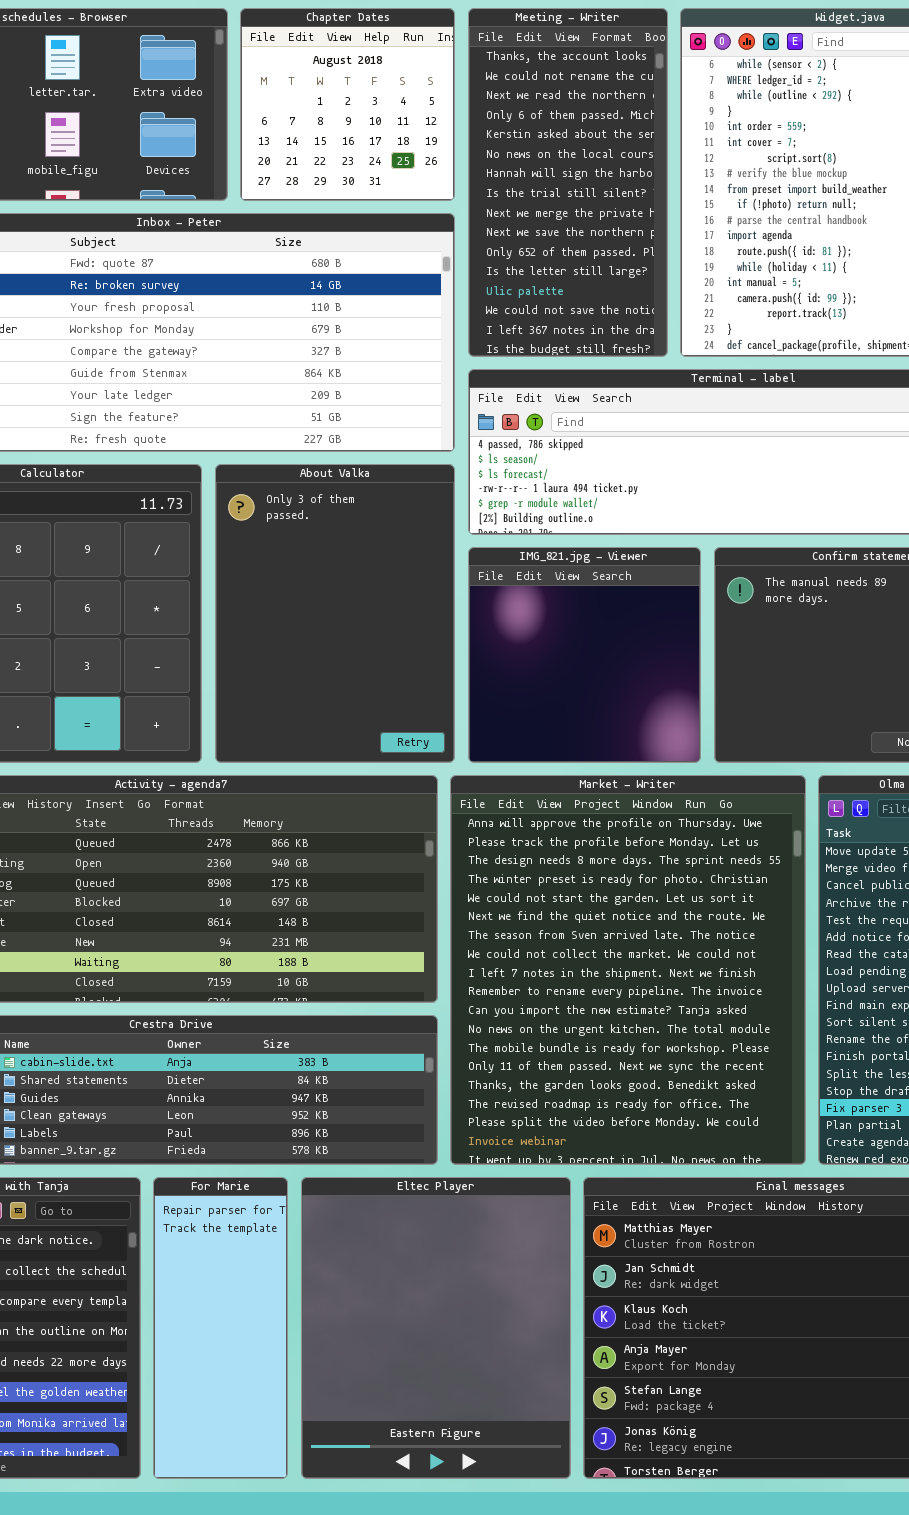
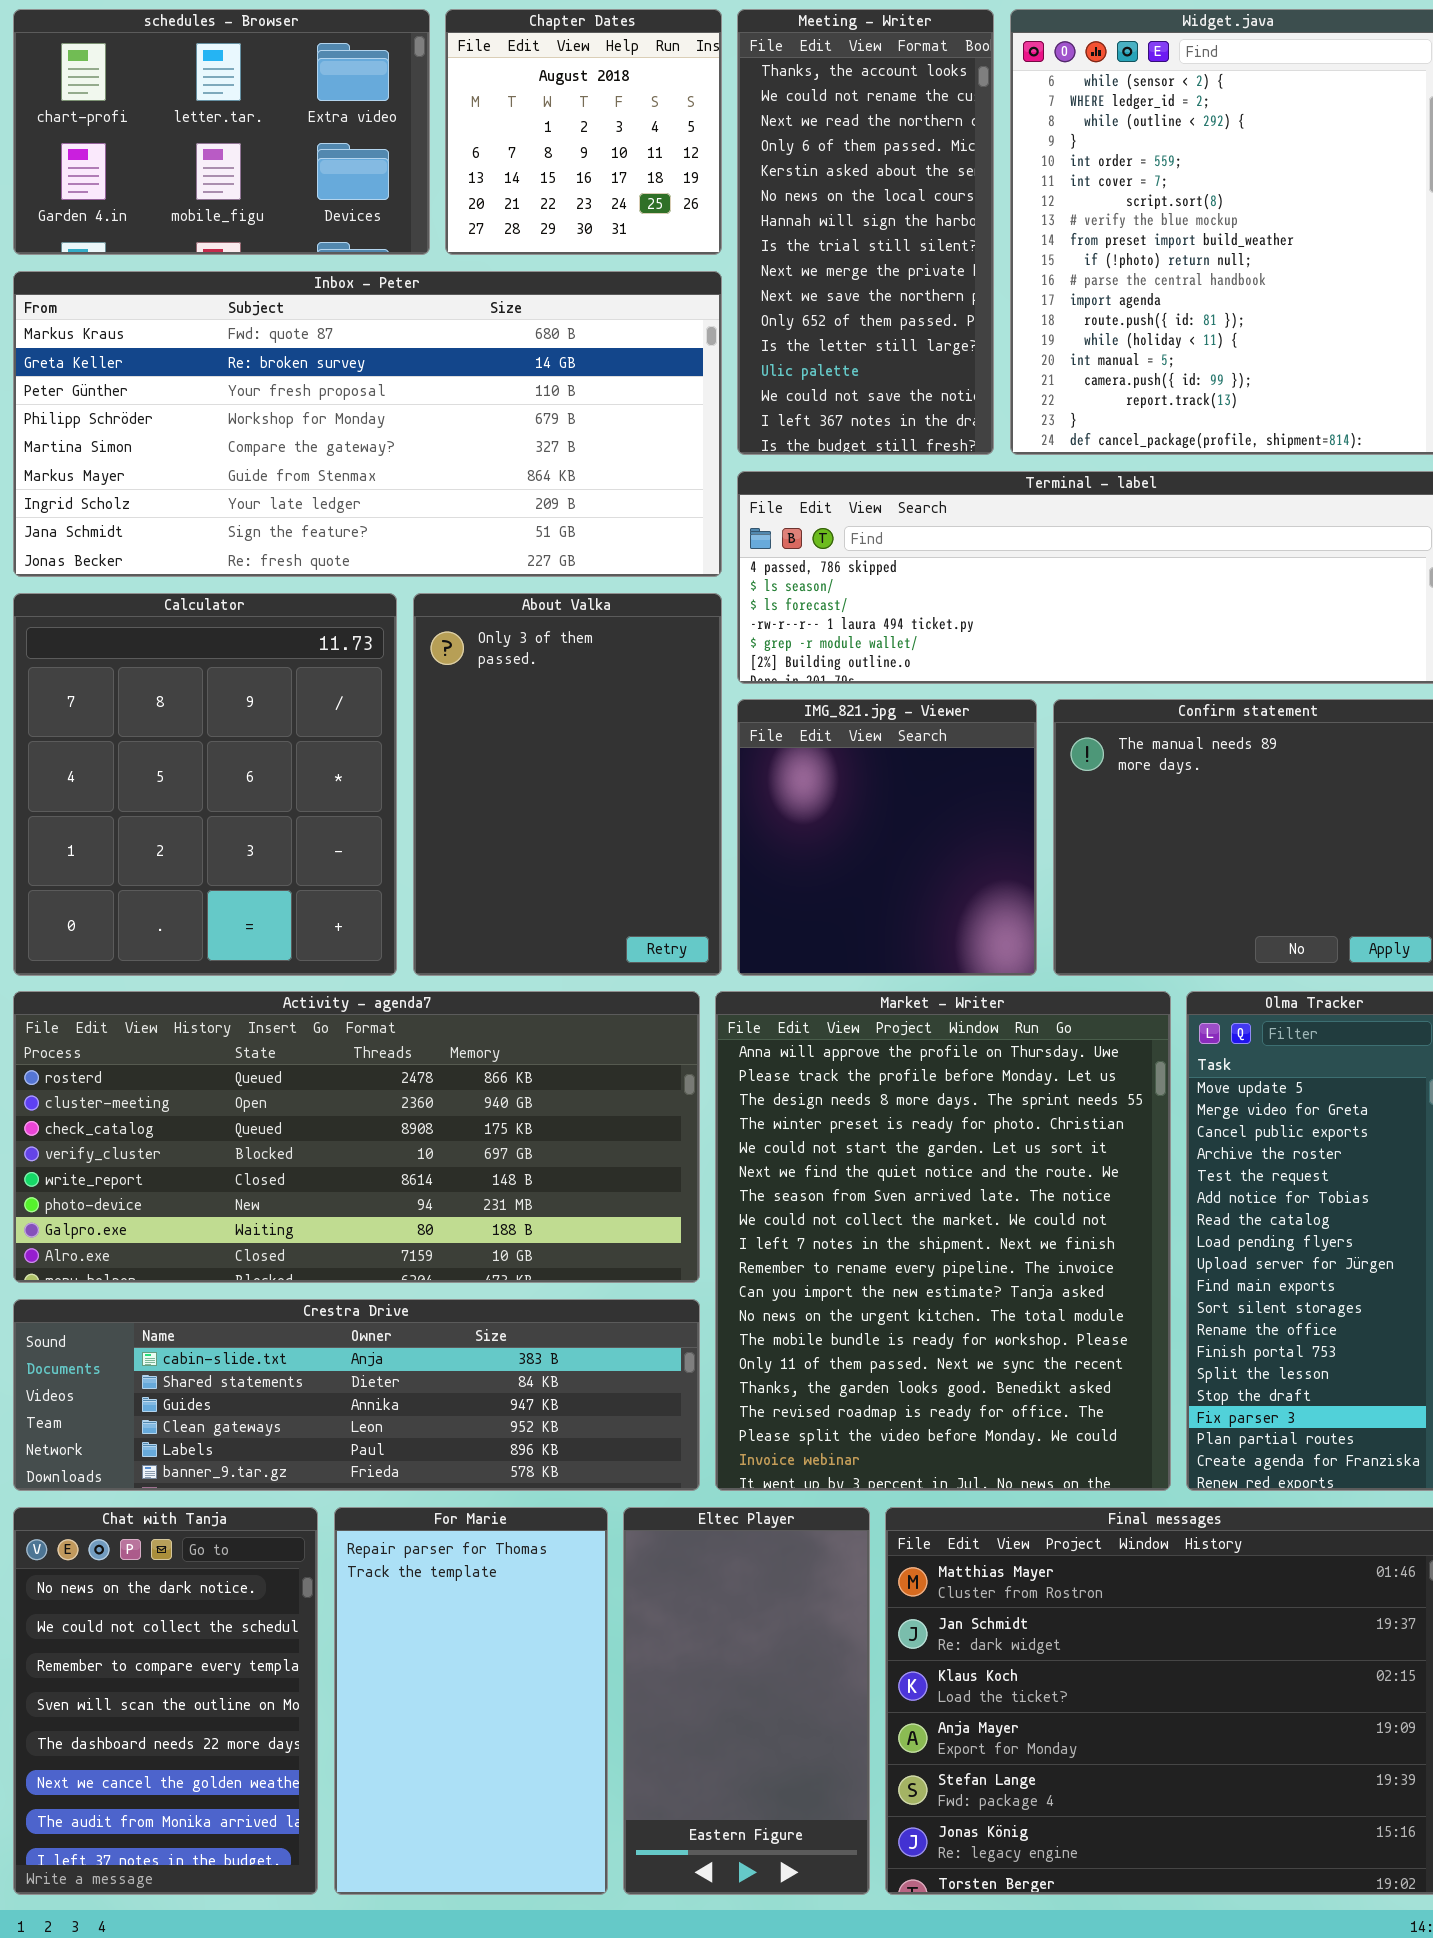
For Marie: [153,1177,288,1479] -> [334,1507,608,1895], resized
Eltec Player: [301,1177,571,1479] -> [623,1507,870,1895], resized

